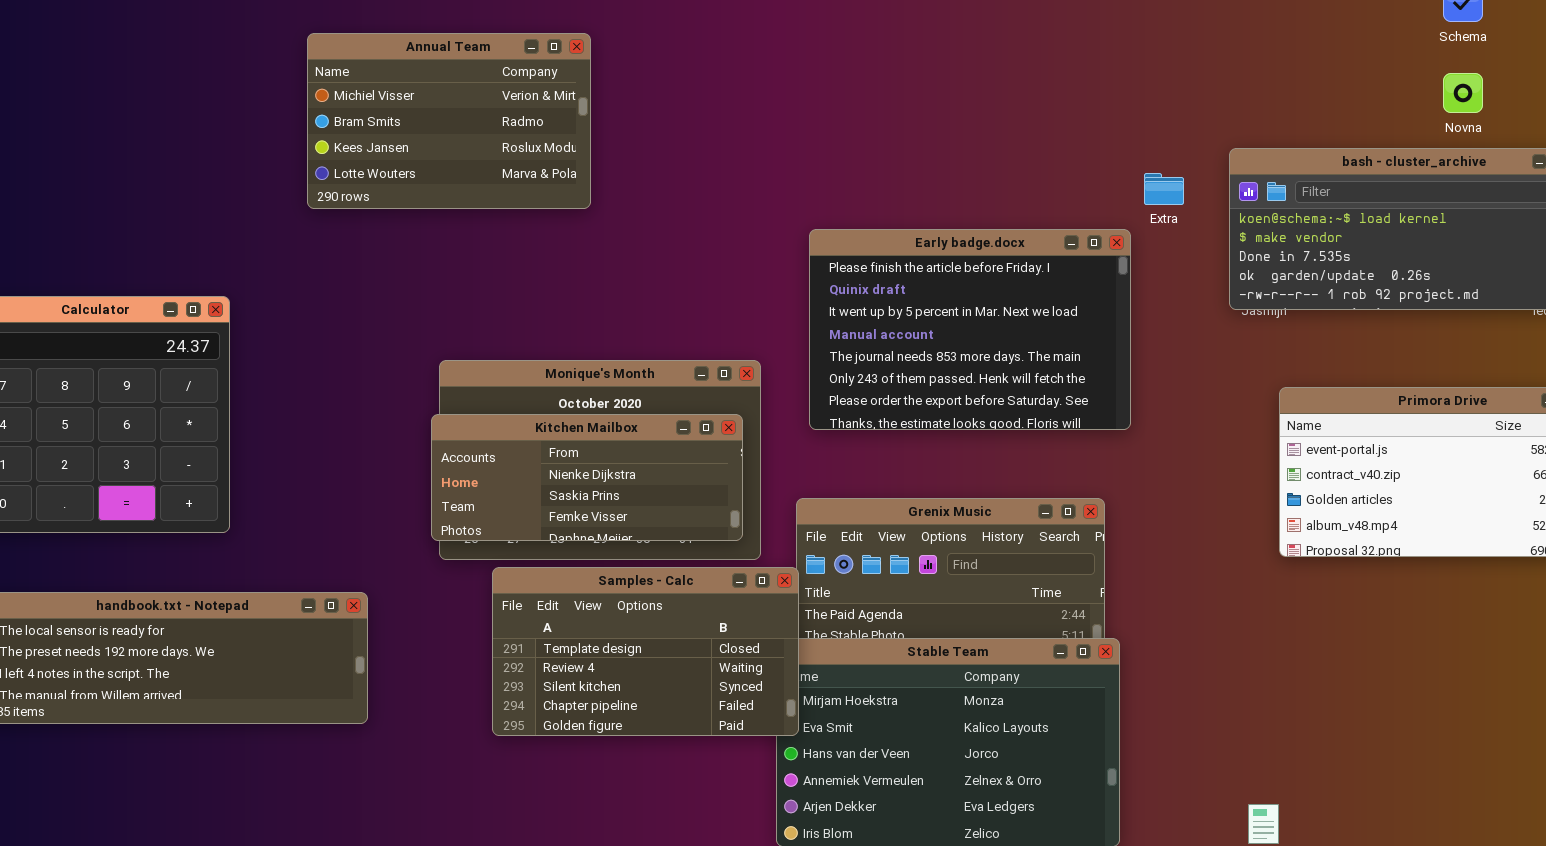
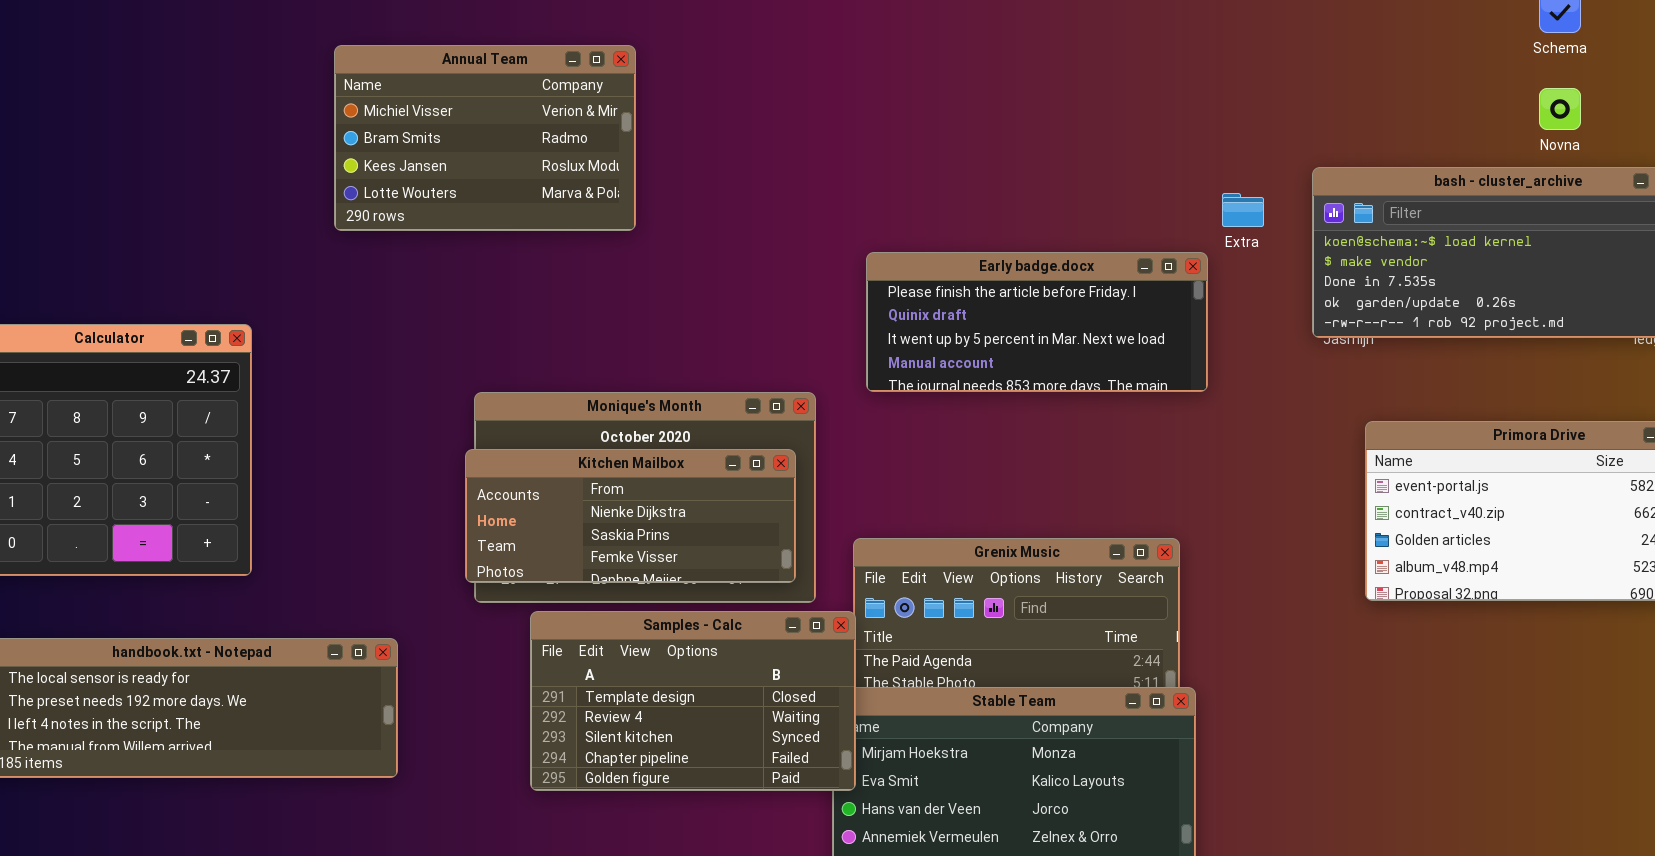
Early badge.docx: [809,229,1131,430] -> [866,252,1208,392], resized

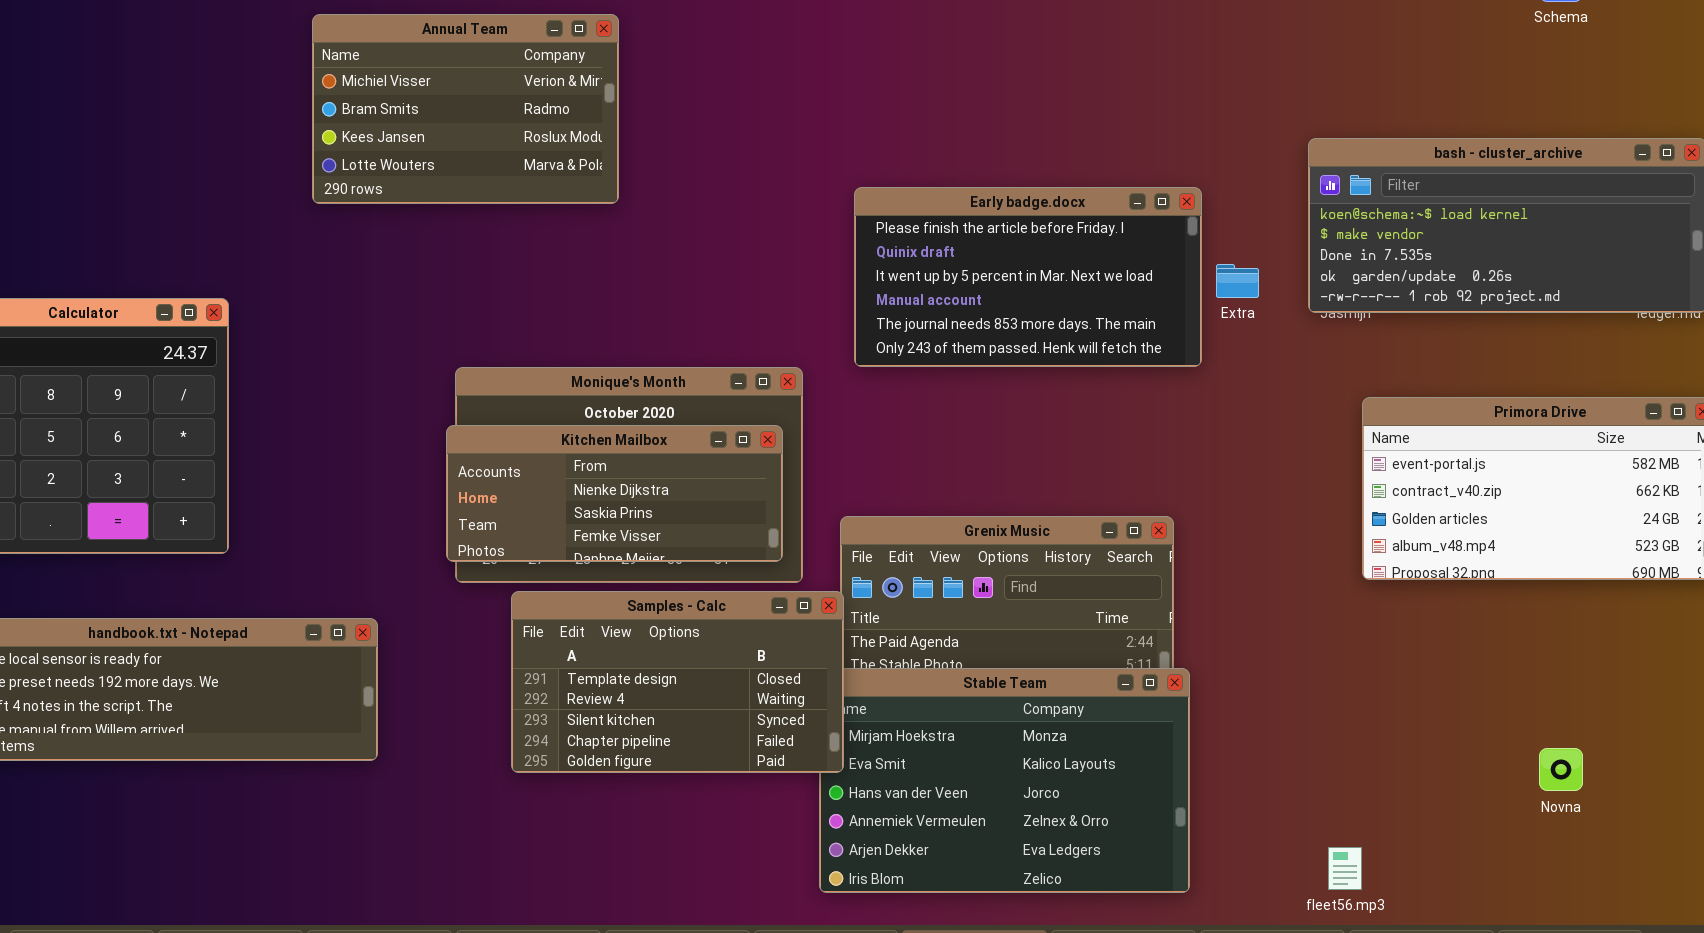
Novna: [1539,88,1581,130] -> [1539,748,1583,791], moved
Extra: [1222,193,1264,227] -> [1216,264,1259,298], moved
Early badge.docx: [866,252,1208,392] -> [854,187,1202,367], resized

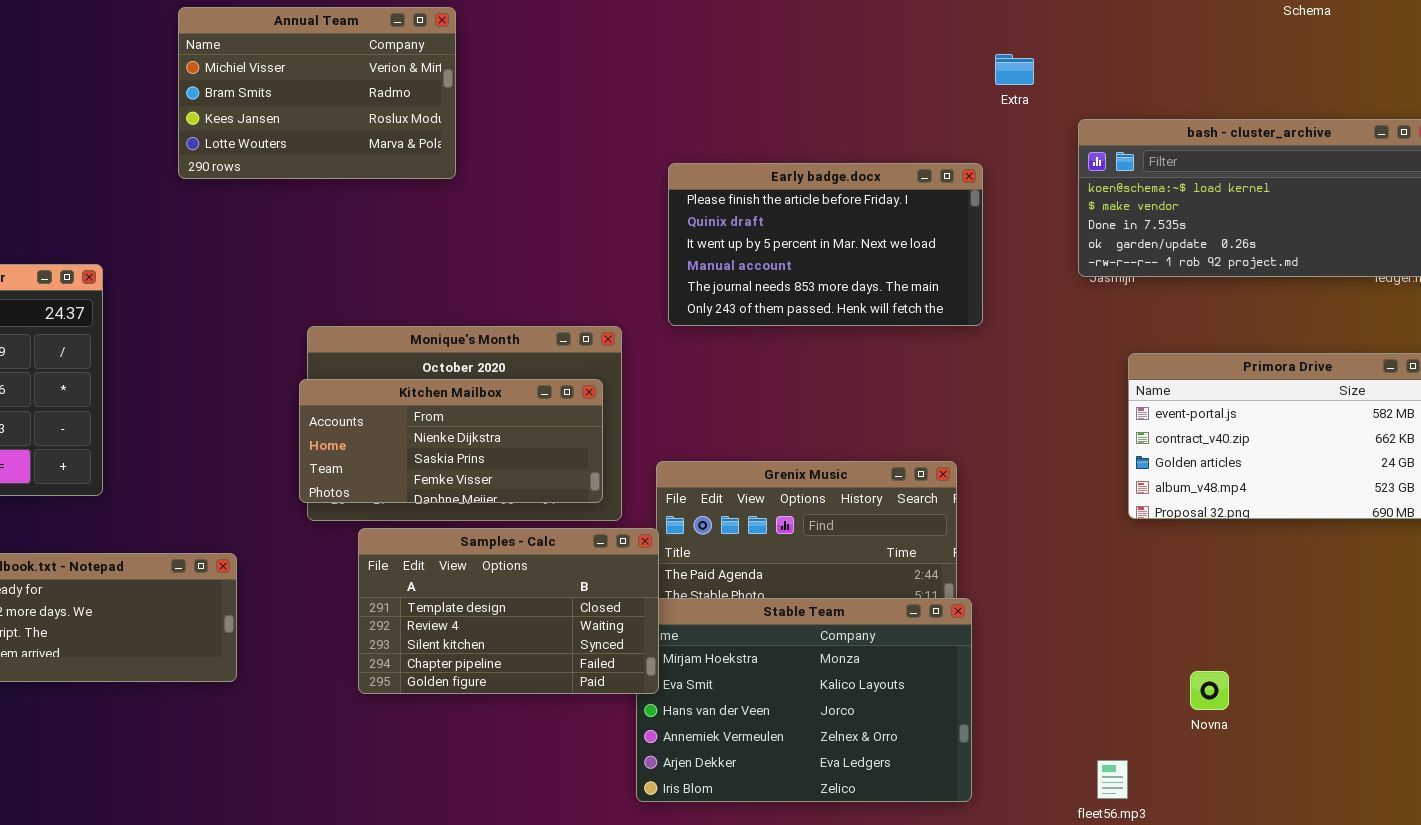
Extra: [1216,264,1259,298] -> [995,54,1034,85], moved
Novna: [1539,748,1583,791] -> [1190,671,1229,710], moved

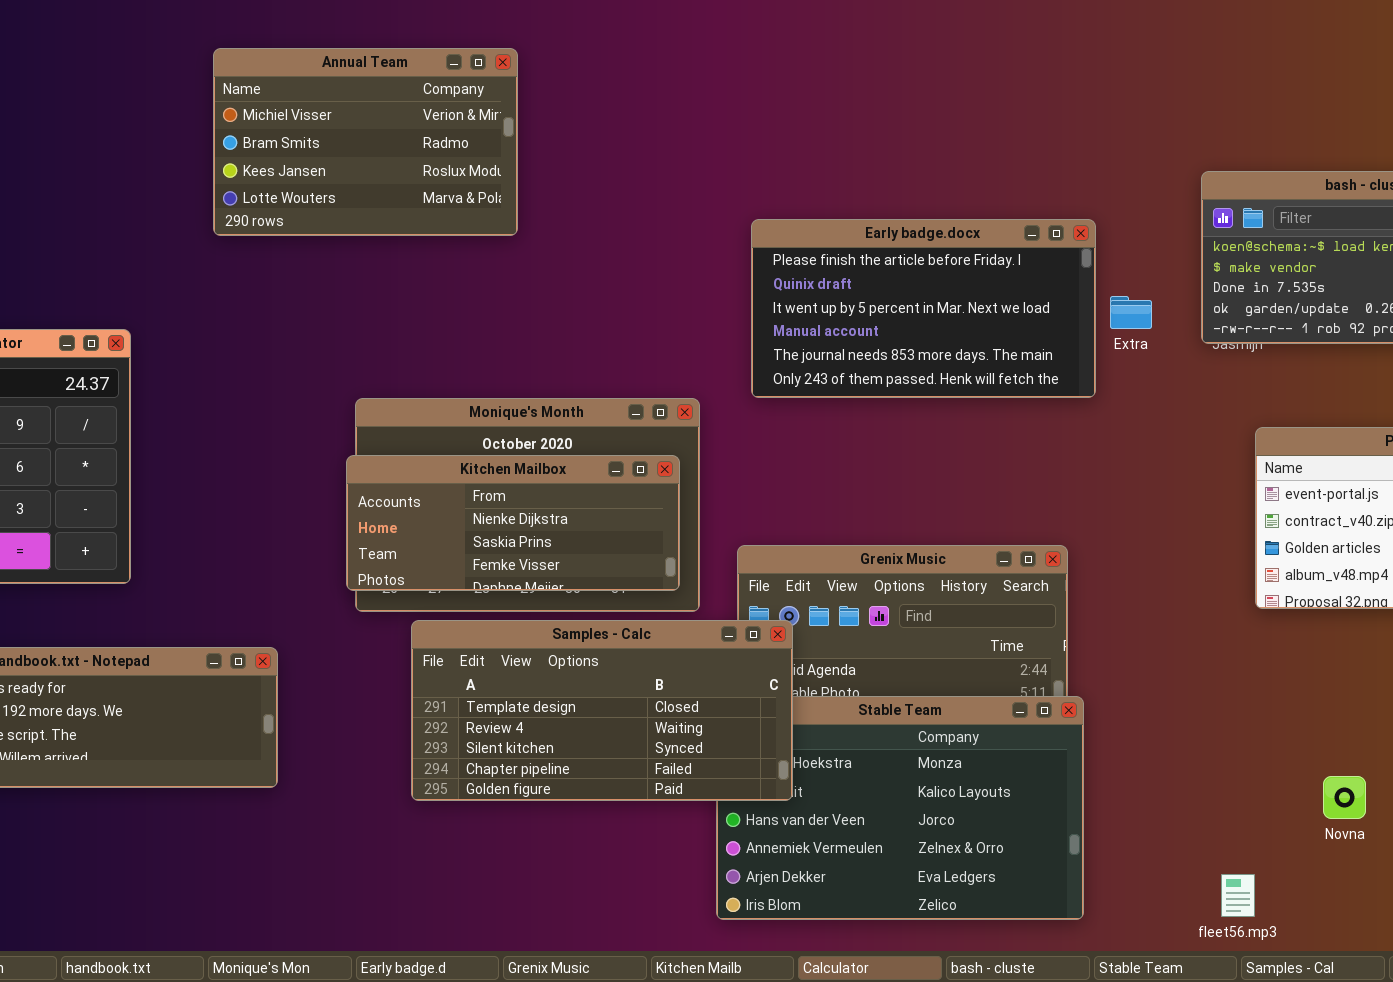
Extra: [995,54,1034,85] -> [1110,296,1152,329], moved
Samples - Calc: [358,528,659,694] -> [411,620,793,801], resized

